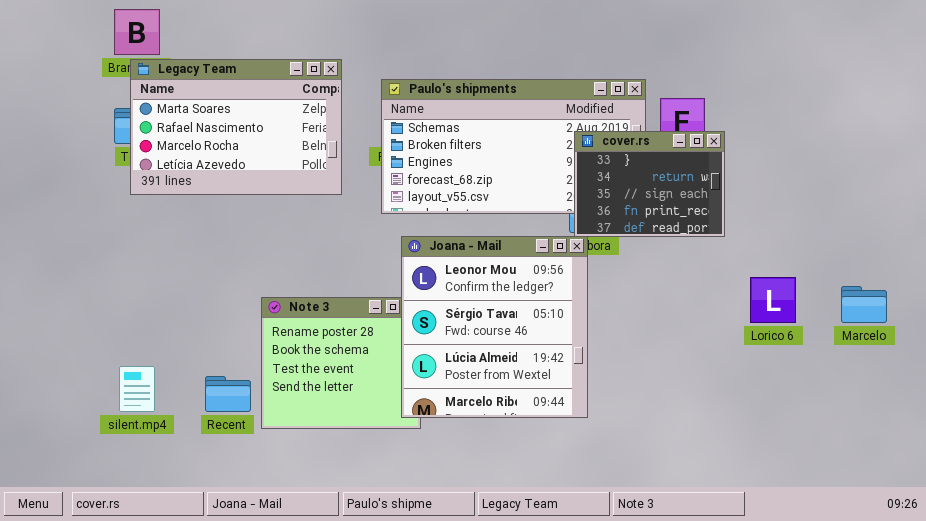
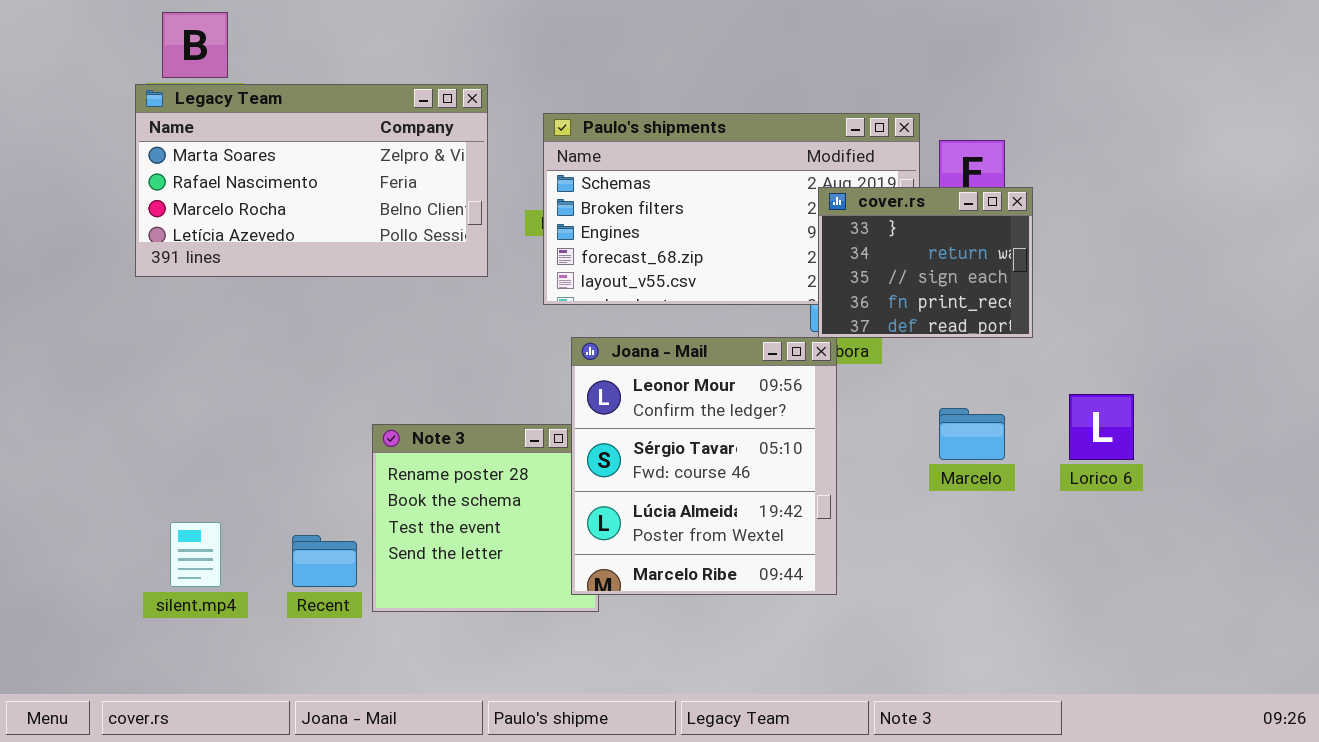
Legacy Team: [130,59,342,195] -> [135,84,488,277], resized
Marcelo: [841,286,887,323] -> [939,408,1005,460], moved

